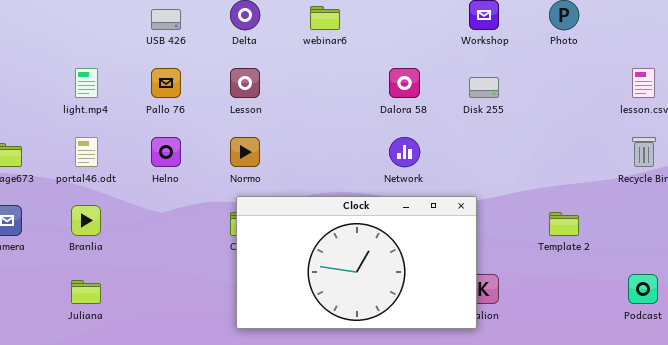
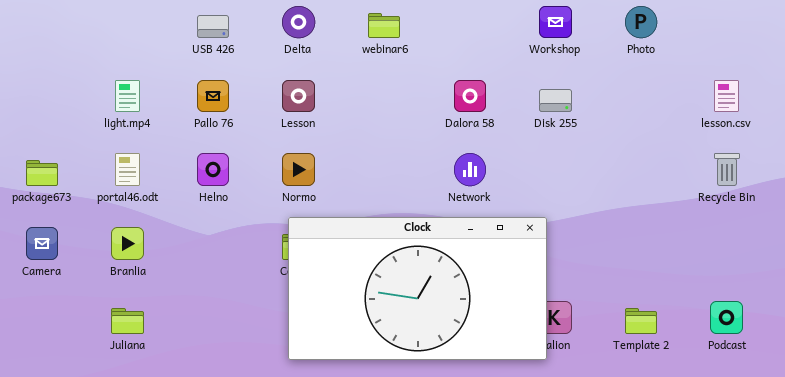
Template 2: [549,212,579,236] -> [625,308,657,334], moved

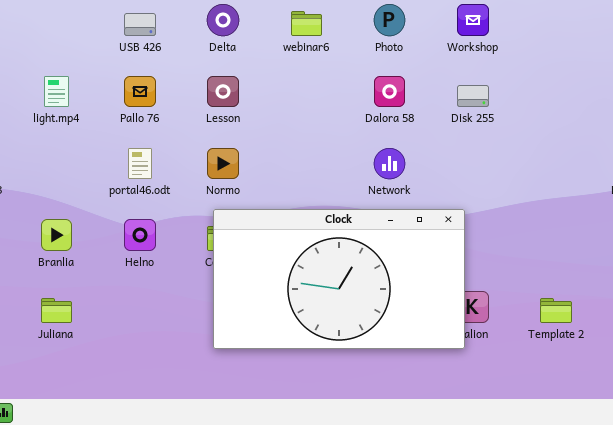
Photo: [625,6,657,38] -> [374,4,405,36], moved
portal46.odt: [115,153,140,186] -> [128,148,152,179], moved
Helno: [197,153,229,186] -> [124,219,156,251], moved

